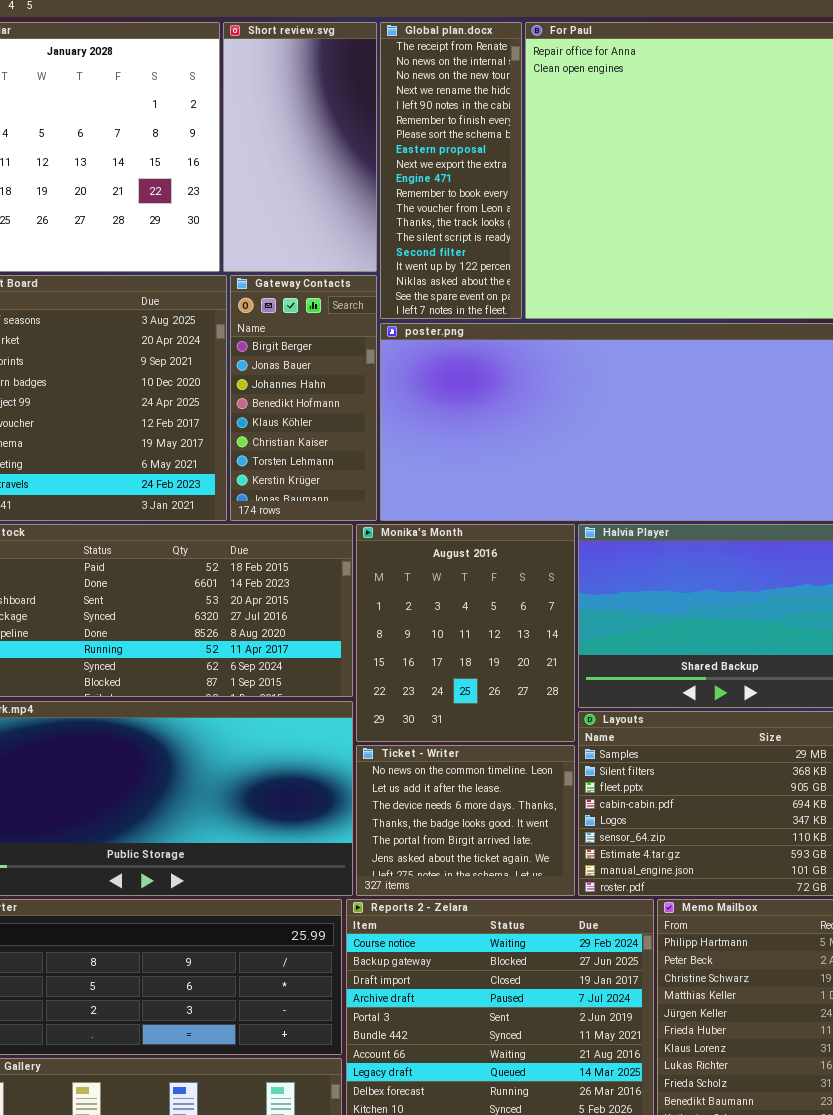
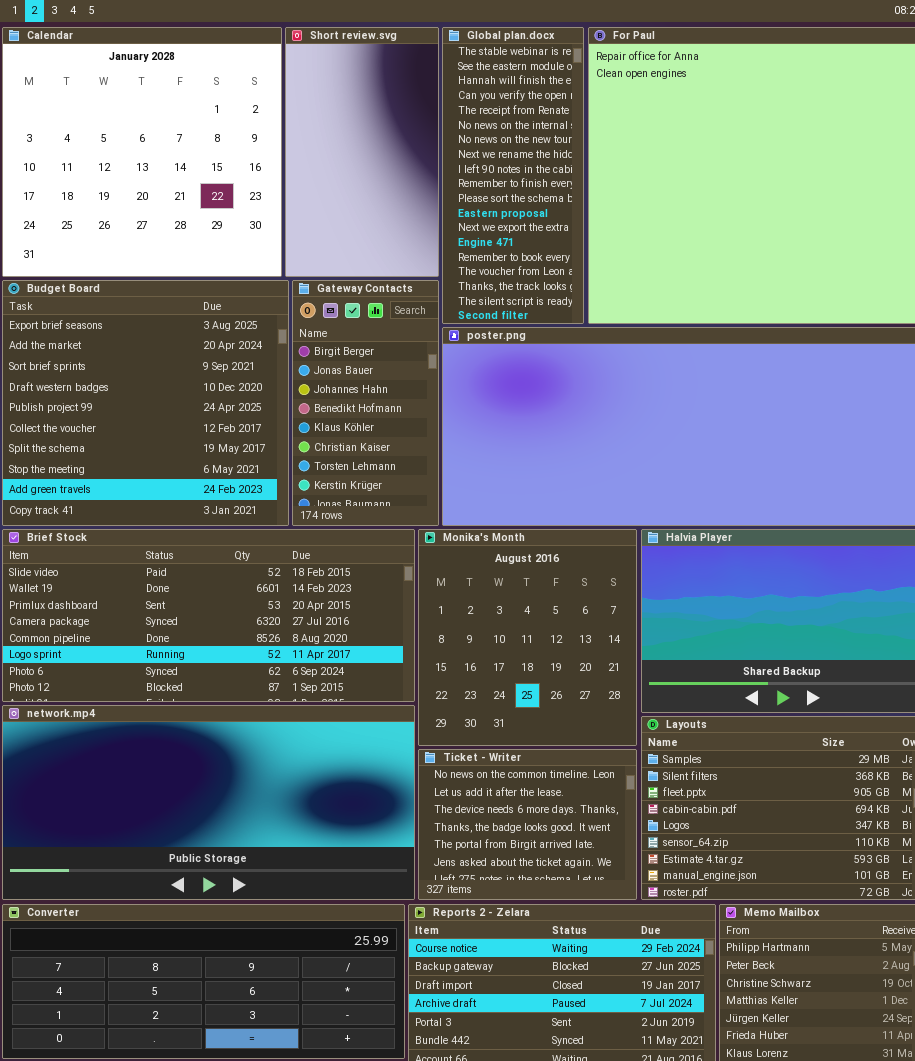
Global plan.docx: [380,22,522,319] -> [442,27,584,324], scrolled up 4 rows

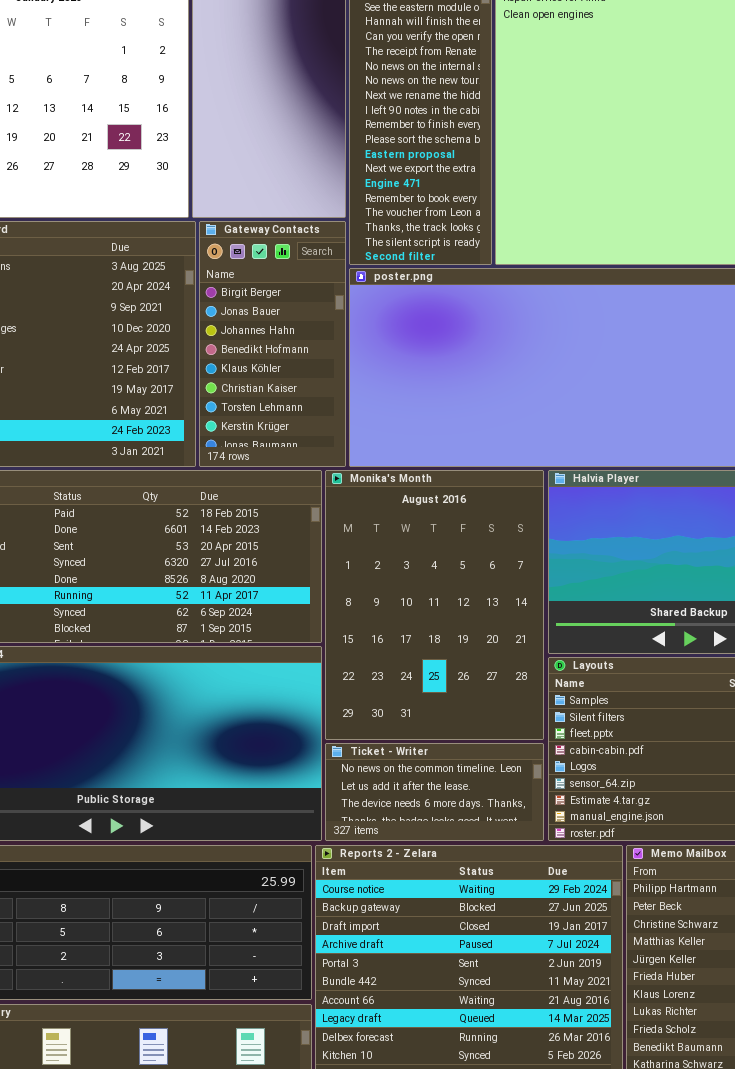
Monika's Month: [418,529,637,746] -> [325,470,544,740], resized
Ticket - Writer: [418,749,637,900] -> [325,743,544,841], resized

